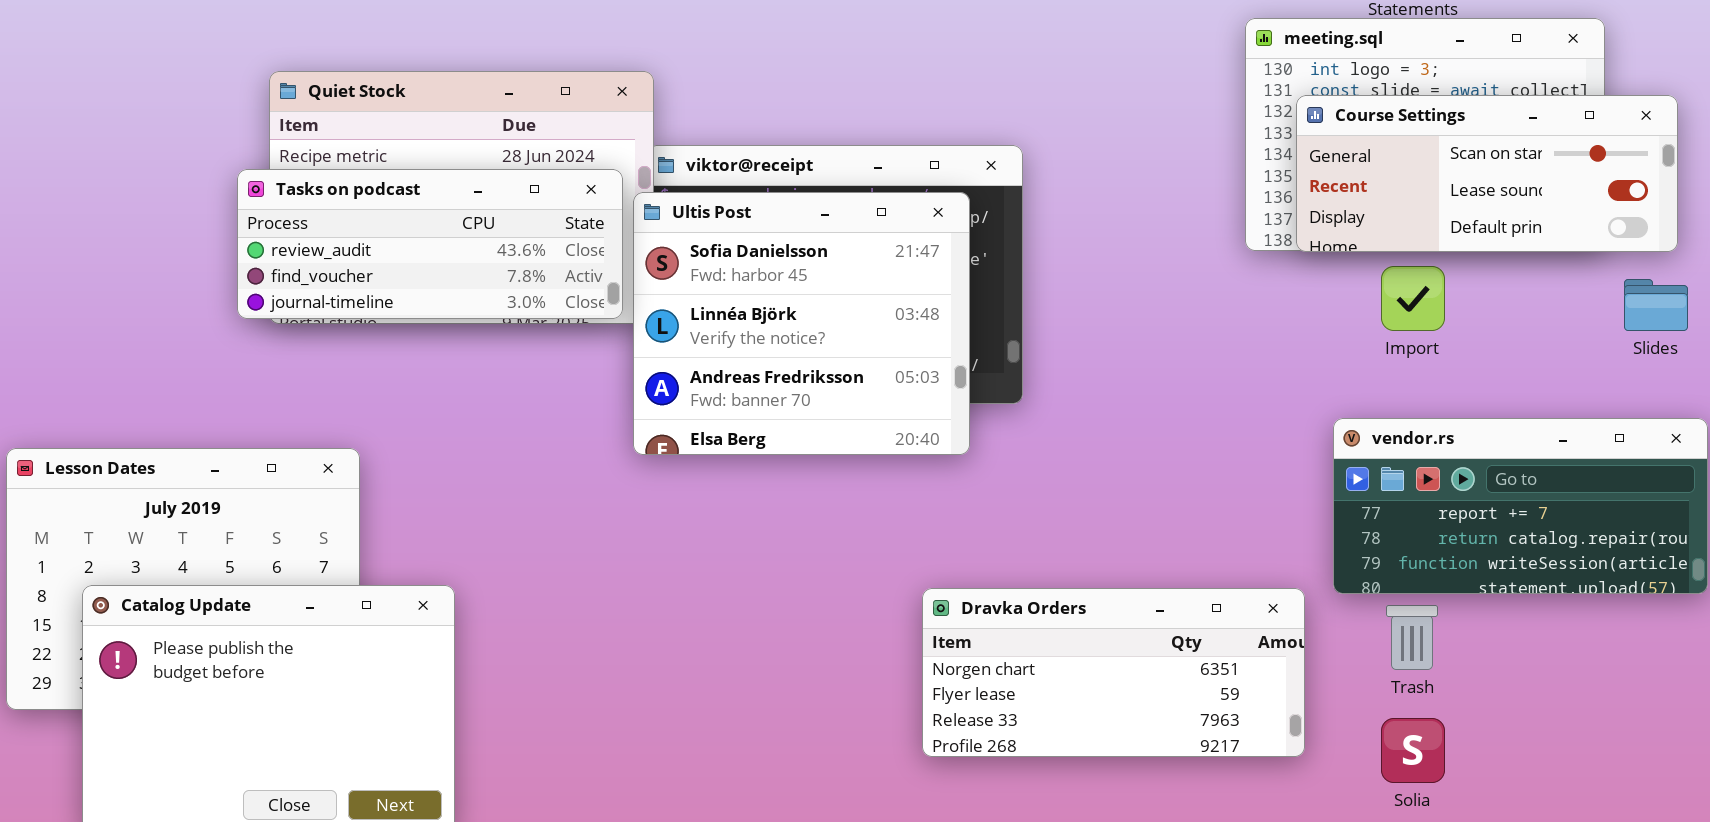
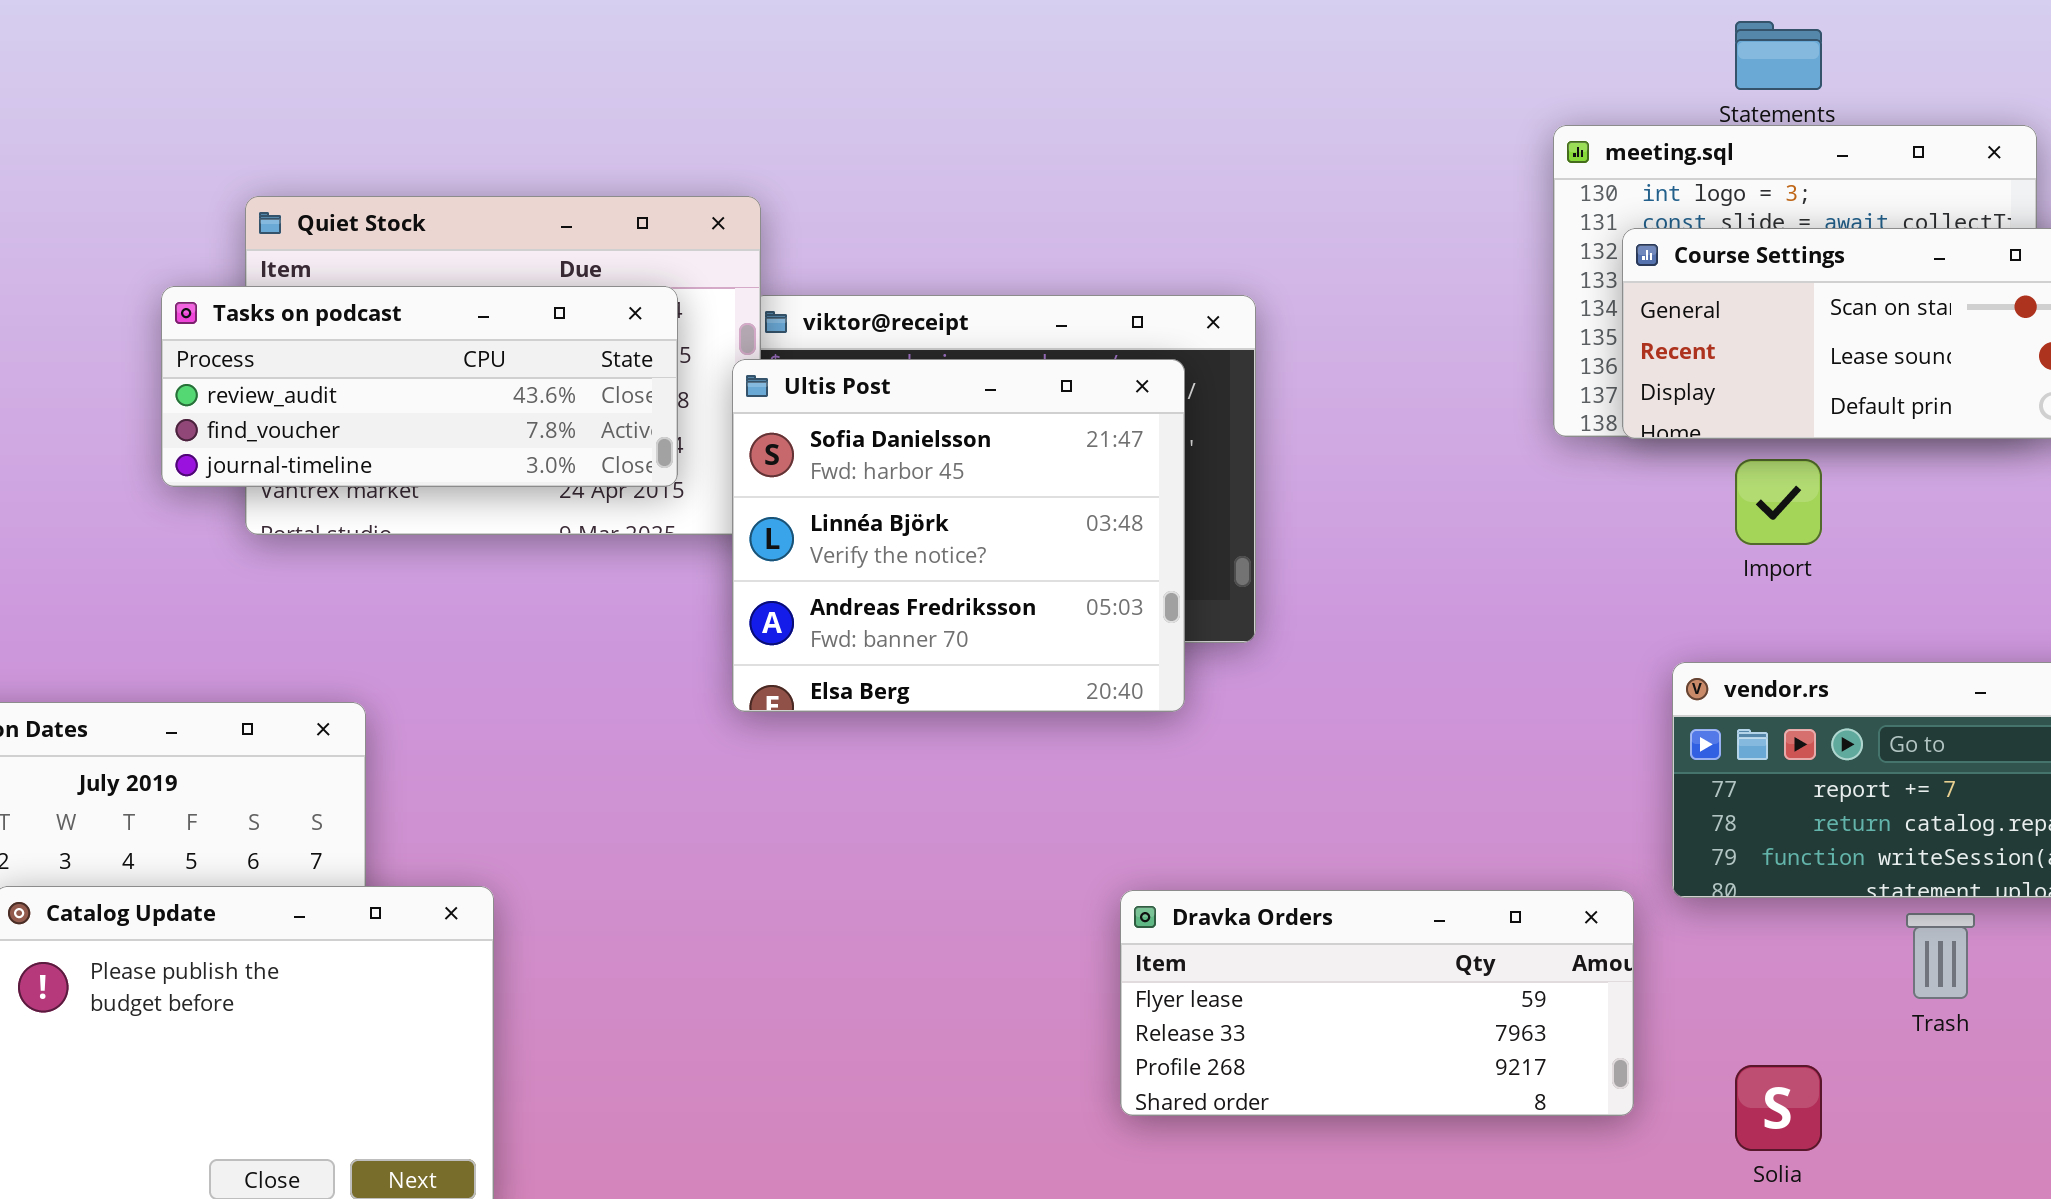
Tasks on podcast: [237,169,623,319] -> [161,286,678,487], moved
Dravka Orders: [922,588,1305,757] -> [1120,890,1634,1116], scrolled down 1 row
Trash: [1386,605,1438,670] -> [1906,913,1975,999], moved

